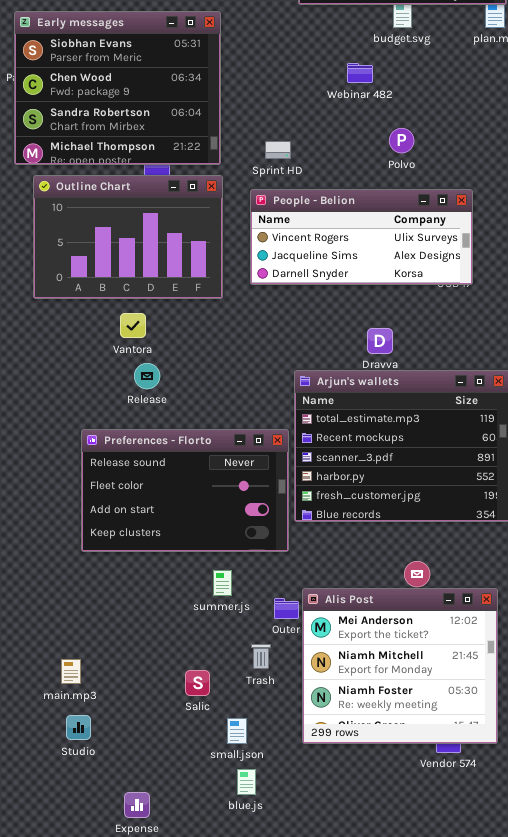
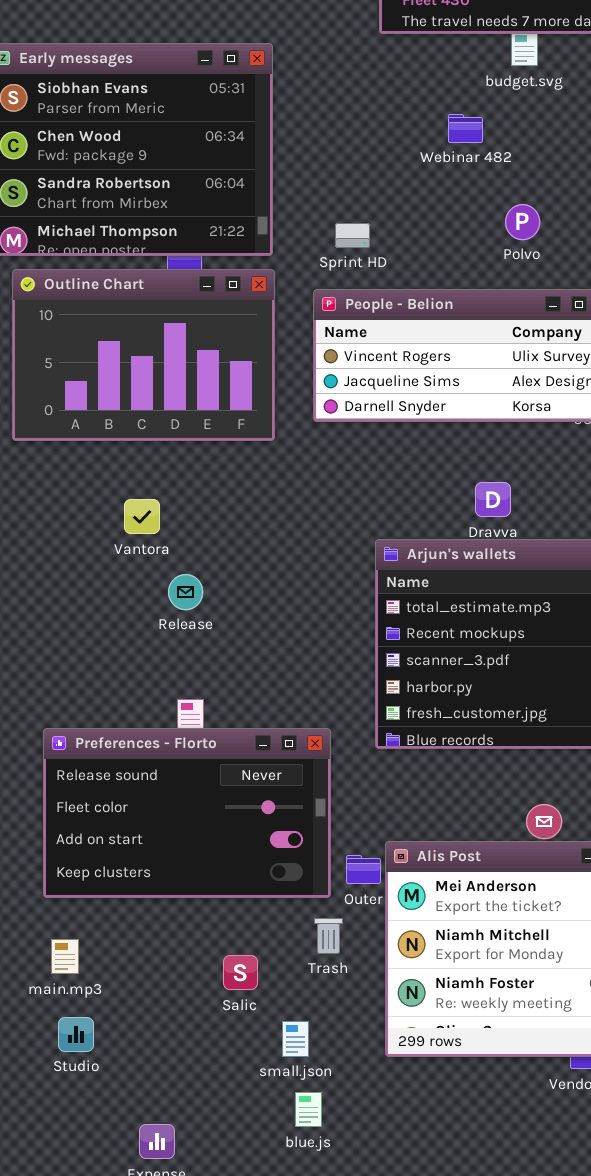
Vantora: [120,313,146,338] -> [124,499,160,534], moved
Release: [134,363,160,389] -> [168,574,203,610], moved
Preferences - Florto: [81,429,289,552] -> [43,728,331,898], moved

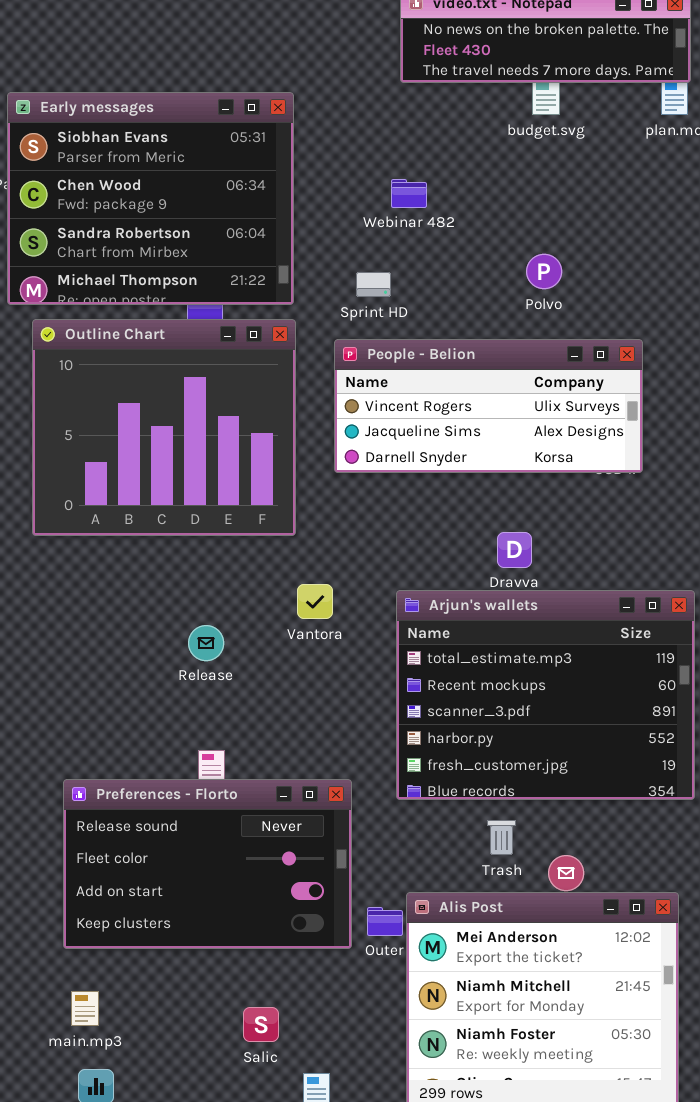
Webinar 482: [448,114,483,143] -> [391,179,427,208], moved
Outline Chart: [12,269,275,441] -> [32,319,296,536], resized
Vantora: [124,499,160,534] -> [297,584,333,619], moved
Trash: [314,918,343,954] -> [487,820,516,855], moved

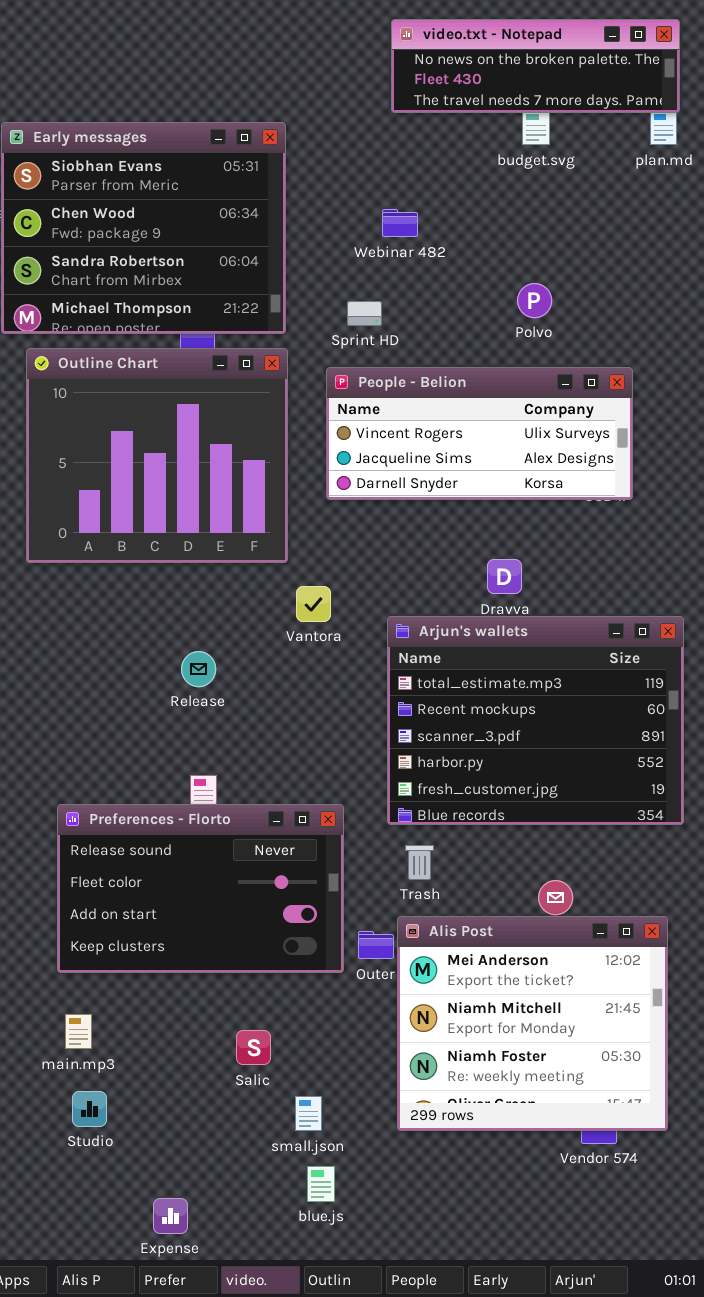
Vantora: [297,584,333,619] -> [296,586,331,622], moved
Trash: [487,820,516,855] -> [405,845,434,880], moved

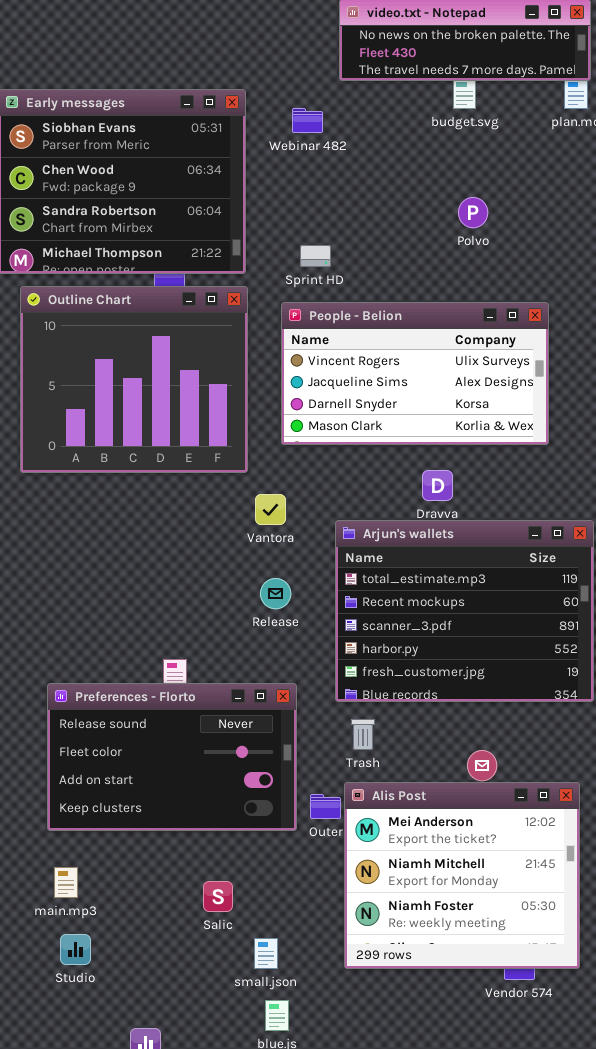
Webinar 482: [382,209,418,237] -> [292,108,323,133], moved
Polvo: [517,283,552,318] -> [458,197,488,228], moved
People - Belion: [326,367,633,500] -> [281,302,549,445], resized
Release: [181,651,216,687] -> [260,578,291,609], moved

